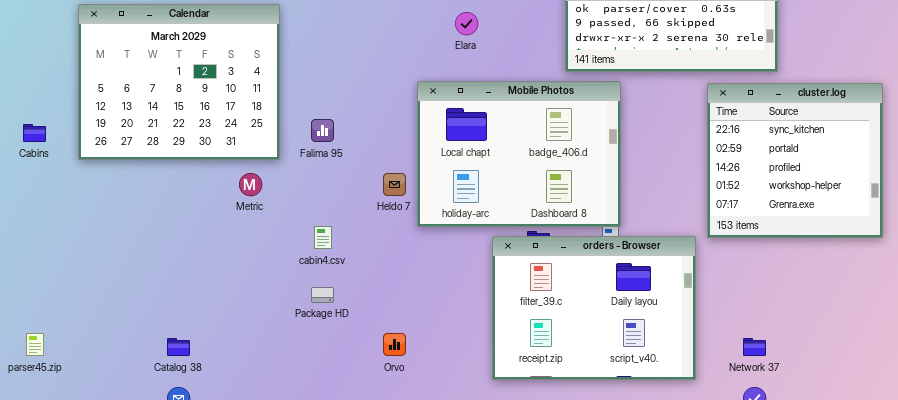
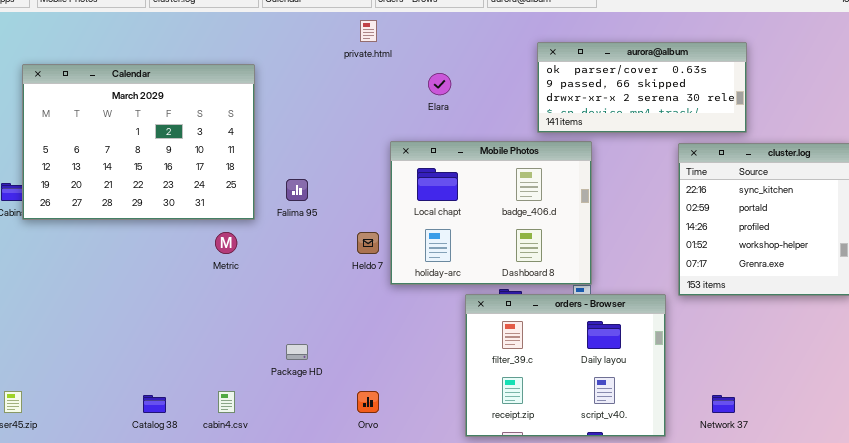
Calendar: [78,4,280,160] -> [22,64,255,220], resized
cabin4.csv: [314,226,332,249] -> [218,391,235,413], moved

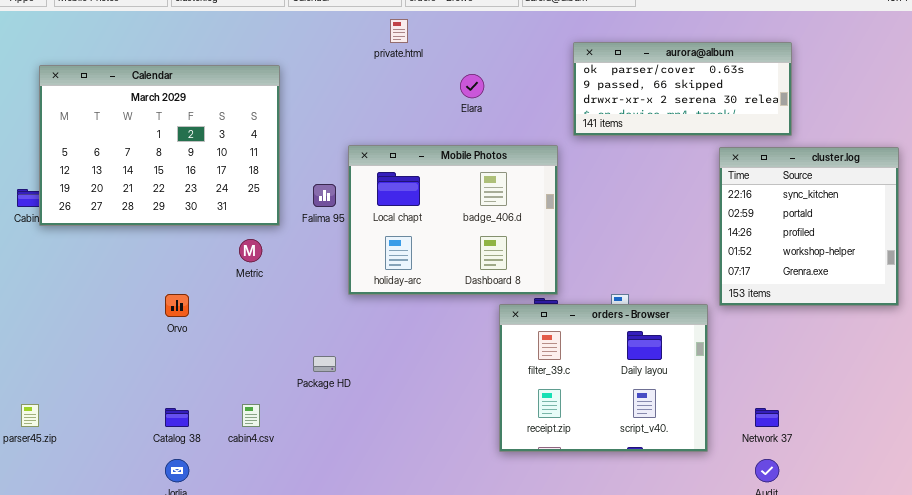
Mobile Photos: [390,141,592,285] -> [348,145,558,295], moved
Orvo: [357,391,379,413] -> [165,294,189,317], moved

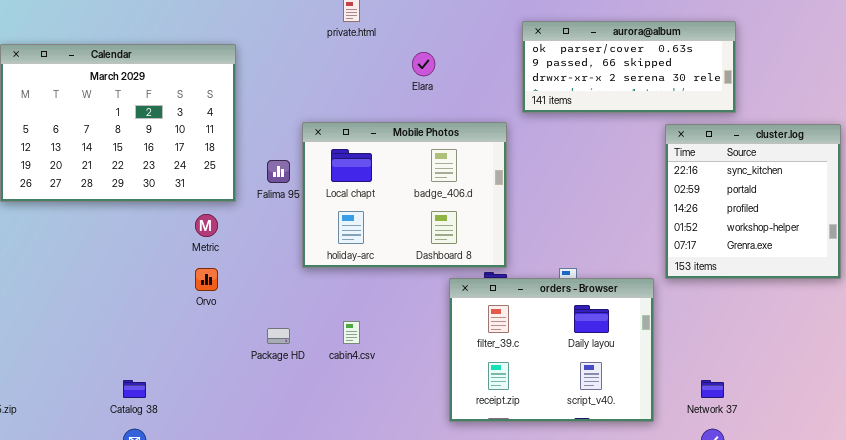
Orvo: [165,294,189,317] -> [195,268,218,291], moved
cabin4.csv: [242,404,260,427] -> [343,321,360,344], moved

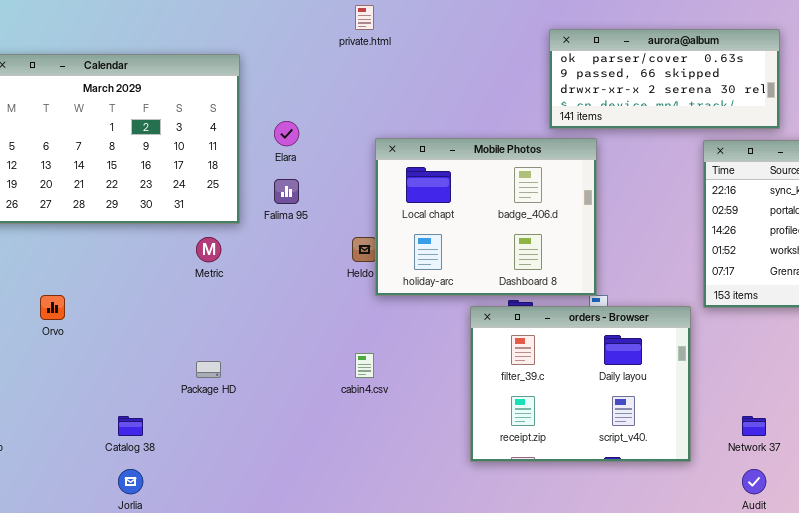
Elara: [412,52,435,76] -> [274,121,299,146], moved
Mobile Photos: [302,122,507,268] -> [375,138,597,296], moved
Orvo: [195,268,218,291] -> [40,295,65,320], moved
Package HD: [267,328,290,344] -> [196,361,221,378], moved

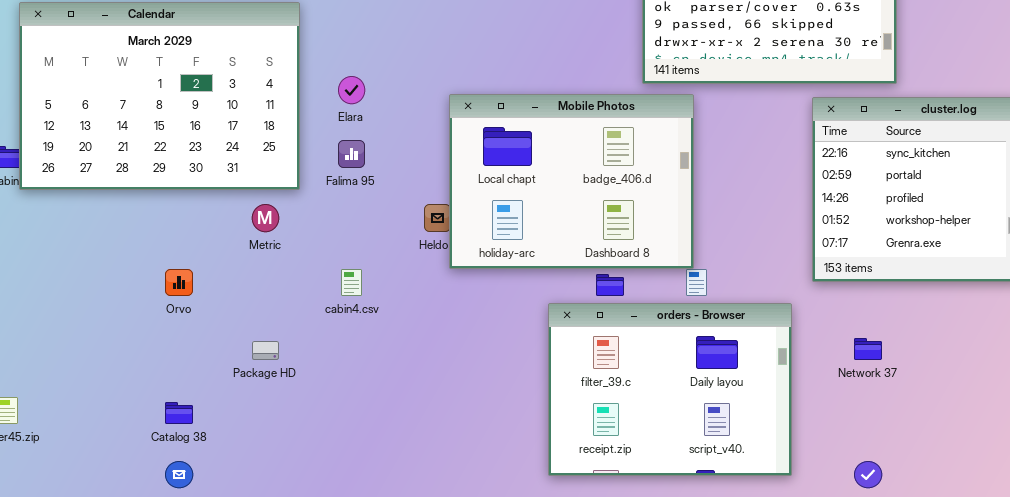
Orvo: [40,295,65,320] -> [165,269,193,296], moved
orders - Browser: [470,306,691,462] -> [548,303,792,476], moved
cabin4.csv: [355,353,374,378] -> [341,269,362,296], moved
Network 37: [742,416,766,436] -> [854,338,882,360], moved

